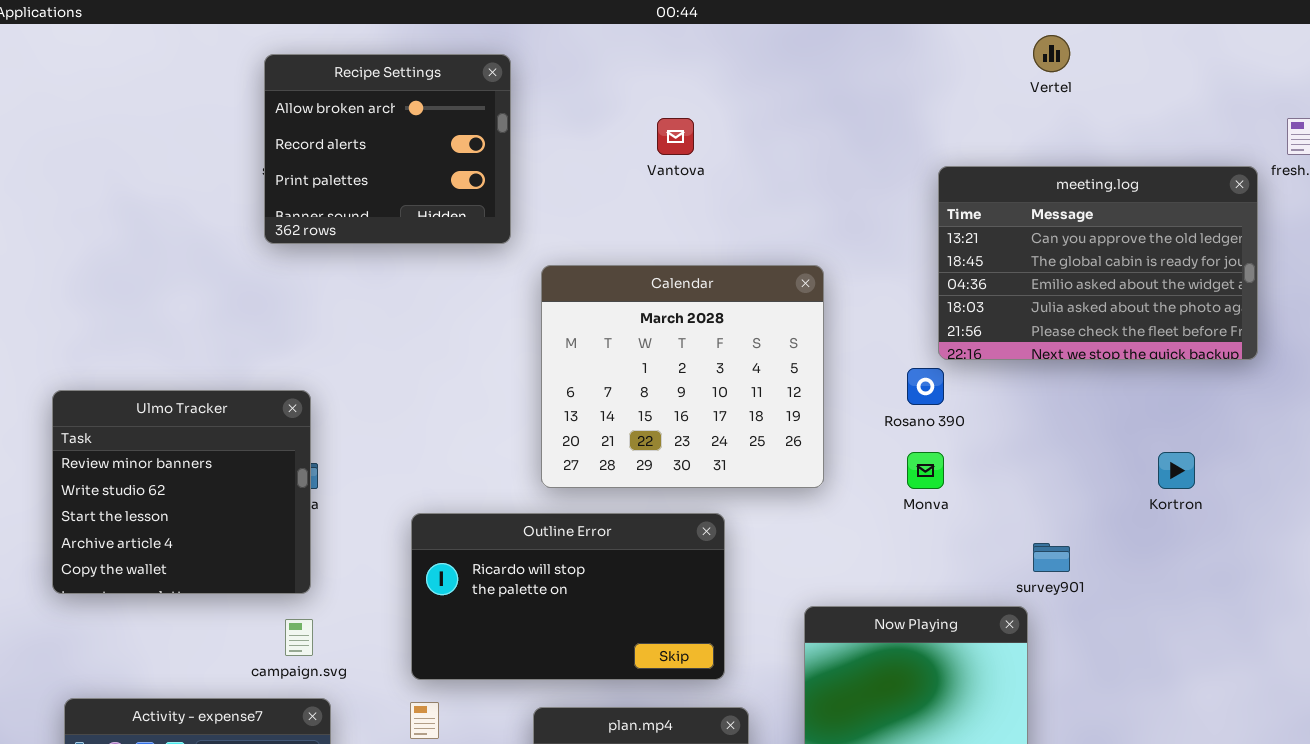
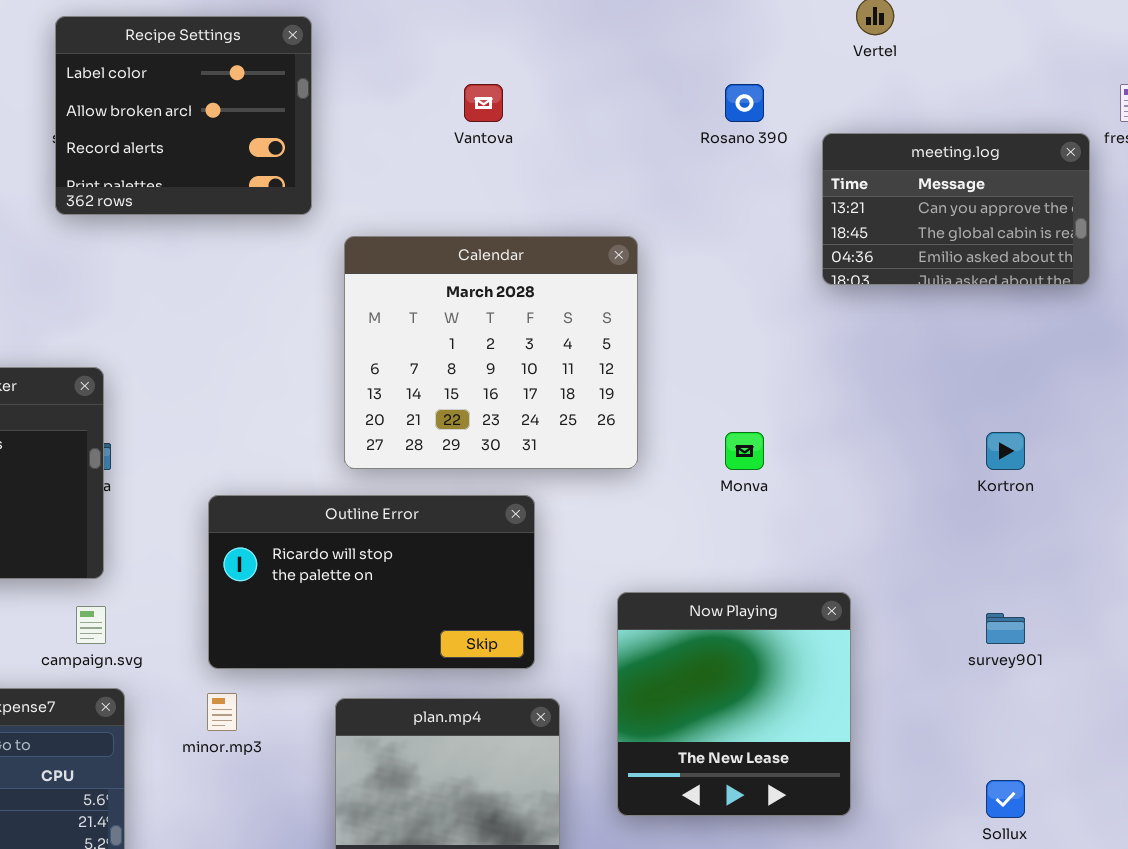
Recipe Settings: [264,54,511,244] -> [55,16,312,215], scrolled up 1 row
meeting.log: [938,166,1258,360] -> [822,133,1090,285], resized
Rosano 390: [907,368,944,405] -> [725,84,764,122], moved
survey901: [1033,543,1070,572] -> [986,613,1025,644], moved

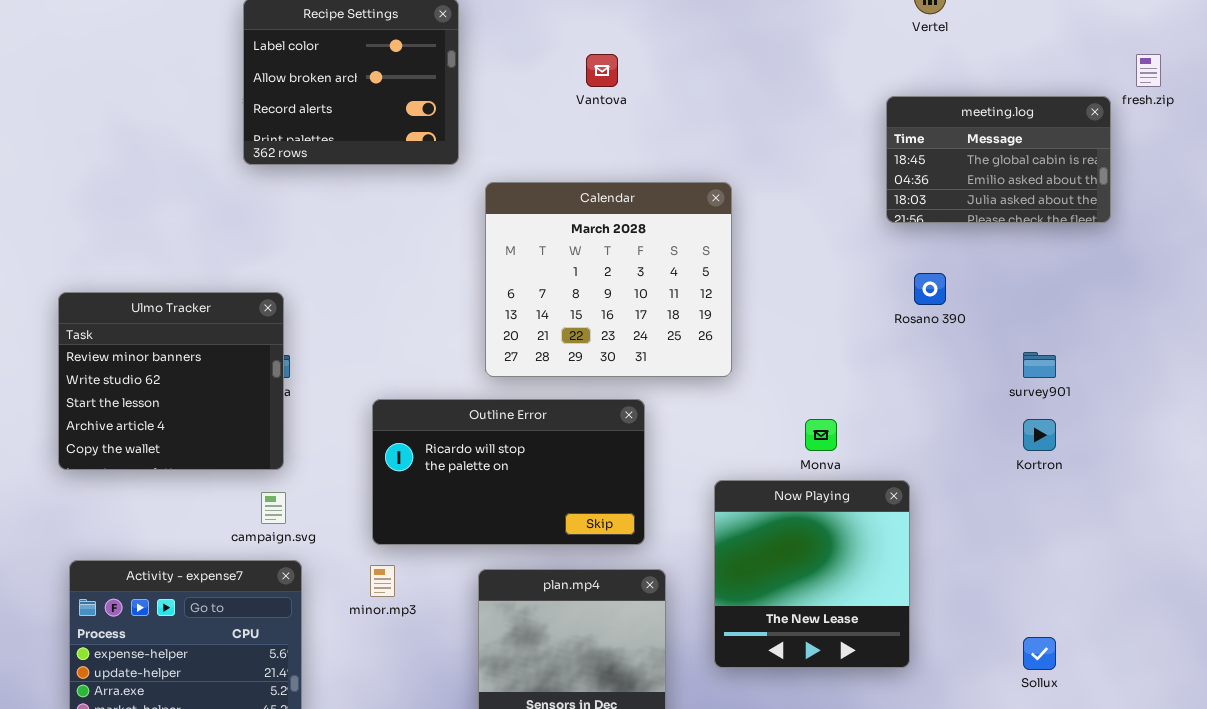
Rosano 390: [725,84,764,122] -> [914,273,946,305], moved
meeting.log: [822,133,1090,285] -> [886,96,1111,223], scrolled down 1 row
Monva: [725,432,764,470] -> [805,419,837,451], moved
Kortron: [986,432,1025,470] -> [1023,419,1056,451], moved
survey901: [986,613,1025,644] -> [1023,352,1056,378], moved

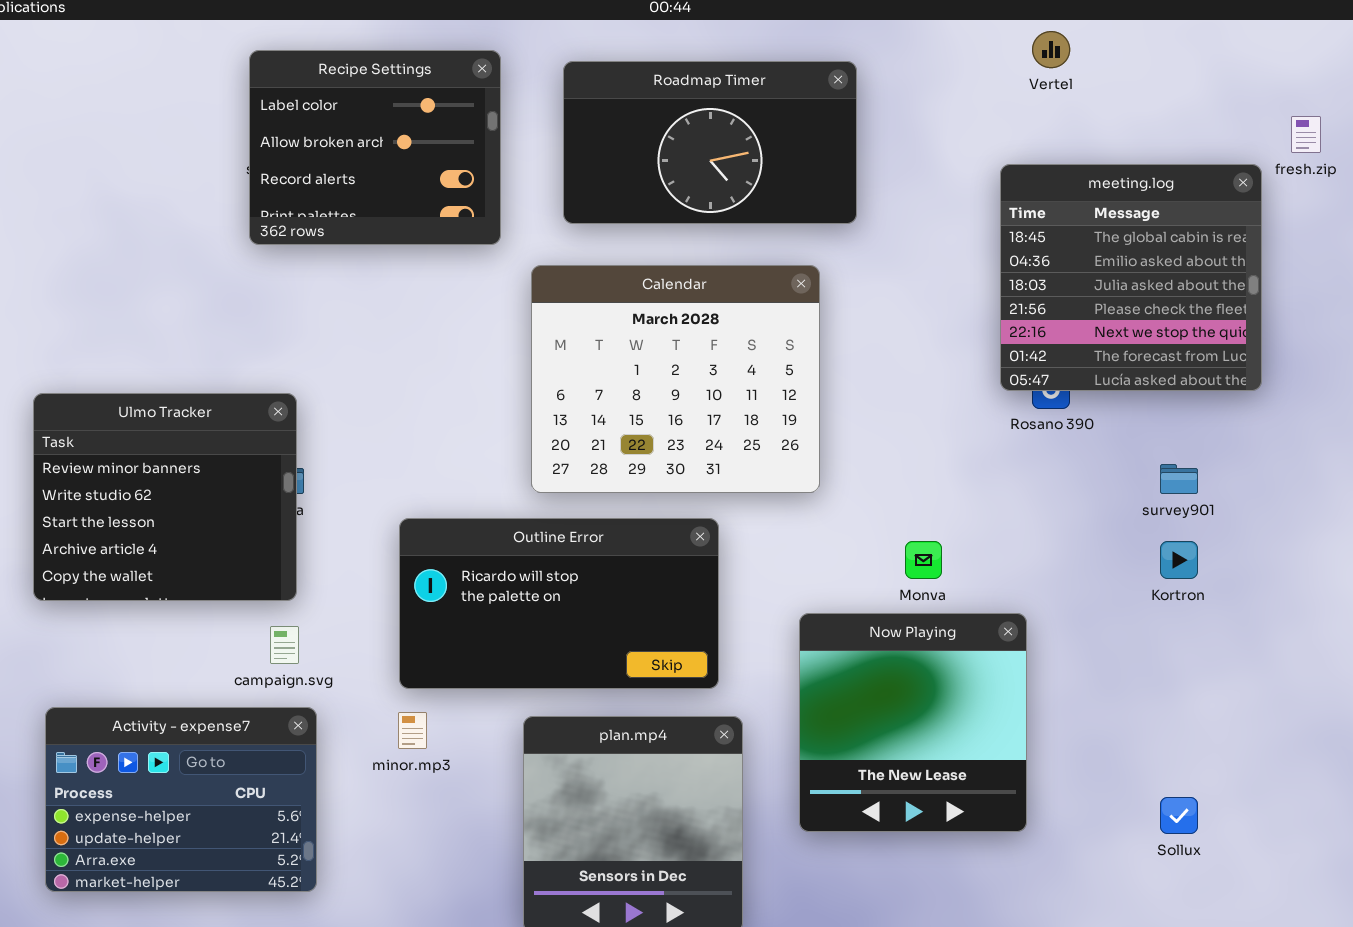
Roadmap Timer: none -> [563,61,857,224], opened
meeting.log: [886,96,1111,223] -> [1000,164,1262,391], resized

